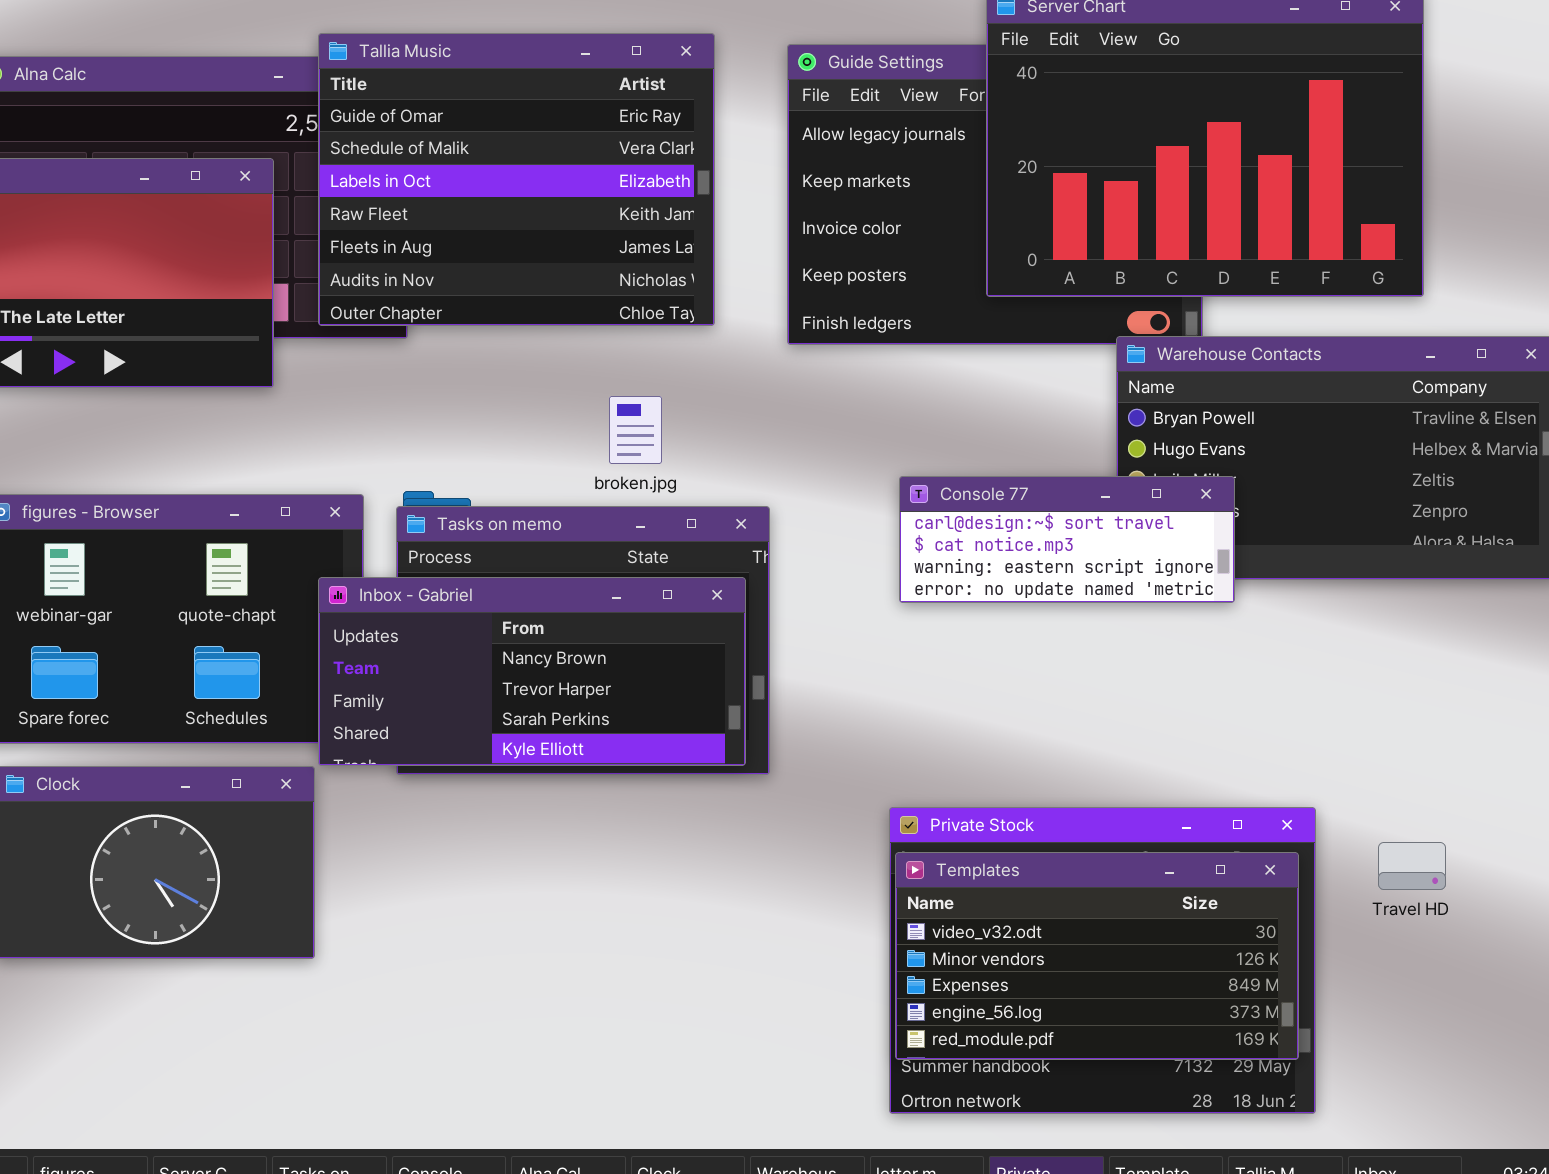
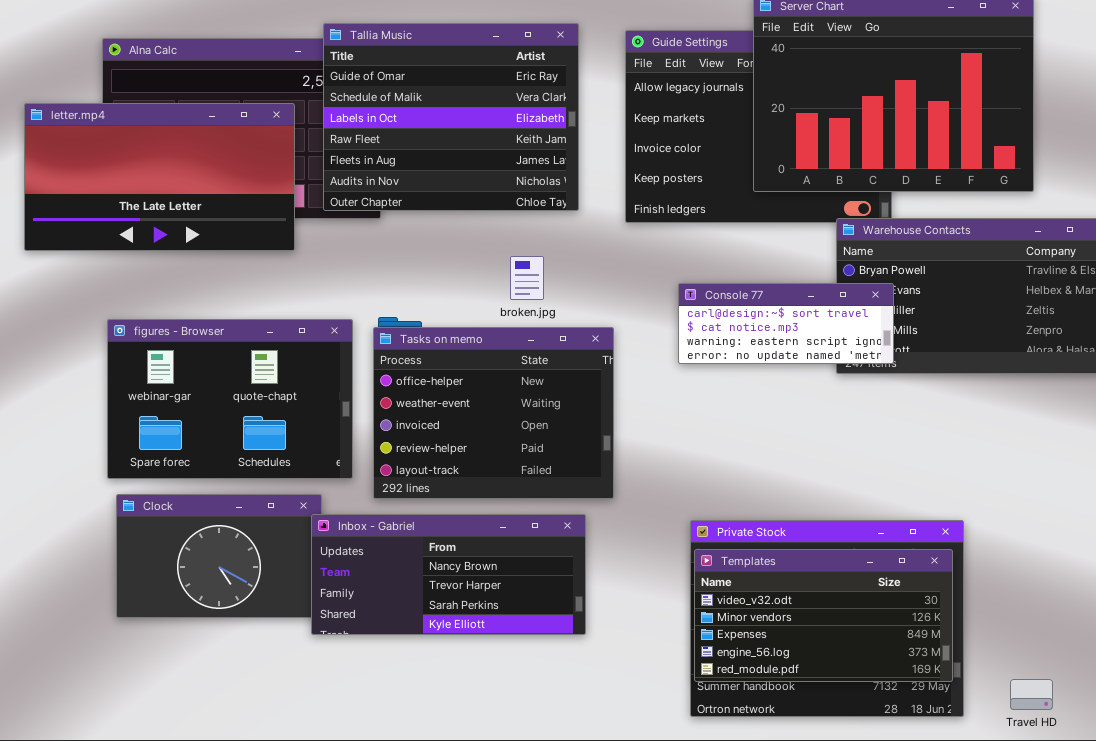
Console 77: [899,476,1235,603] -> [678,283,894,364], moved
Inbox - Gabriel: [318,577,746,766] -> [311,514,586,635], moved
Travel HD: [1378,842,1446,890] -> [1010,679,1053,710], moved

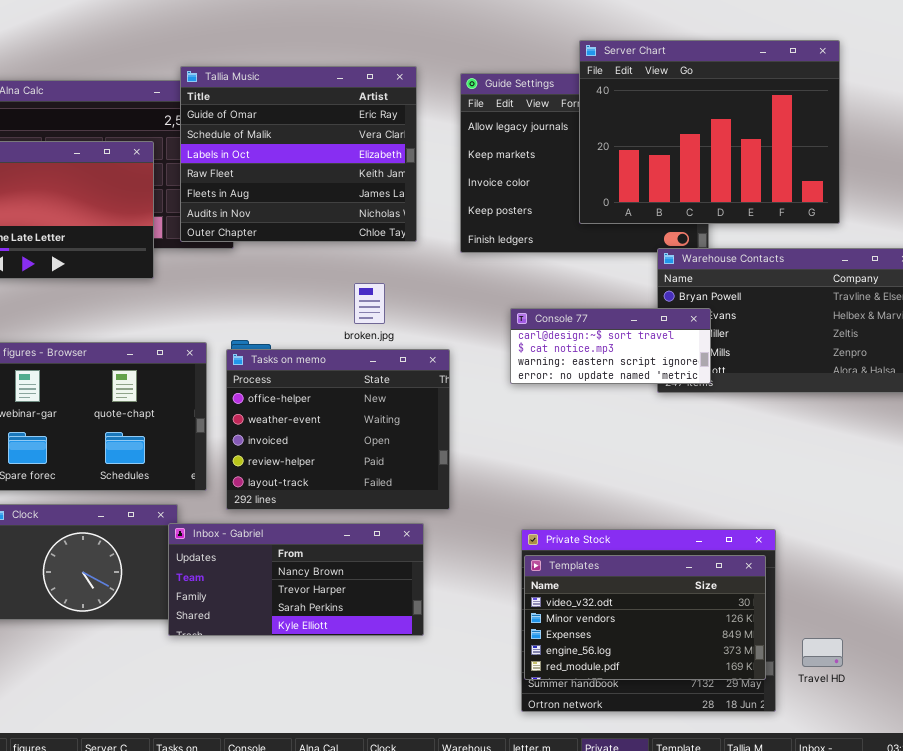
Travel HD: [1010,679,1053,710] -> [802,638,843,667], moved

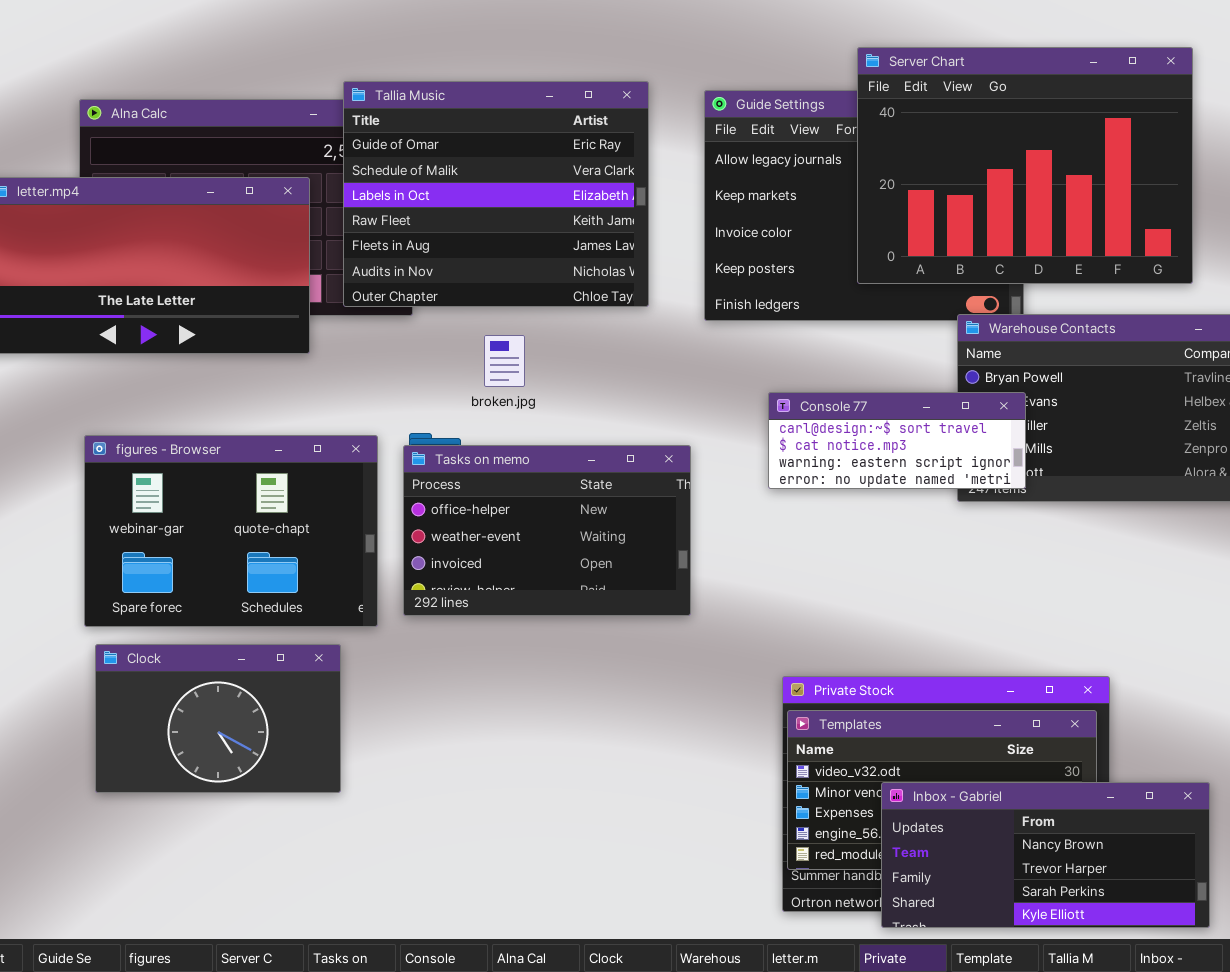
broken.jpg: [354,283,385,324] -> [484,335,525,387], moved
Tasks on memo: [226,349,450,510] -> [403,445,691,616], resized
Inbox - Gabriel: [168,523,424,636] -> [881,782,1210,928], moved

